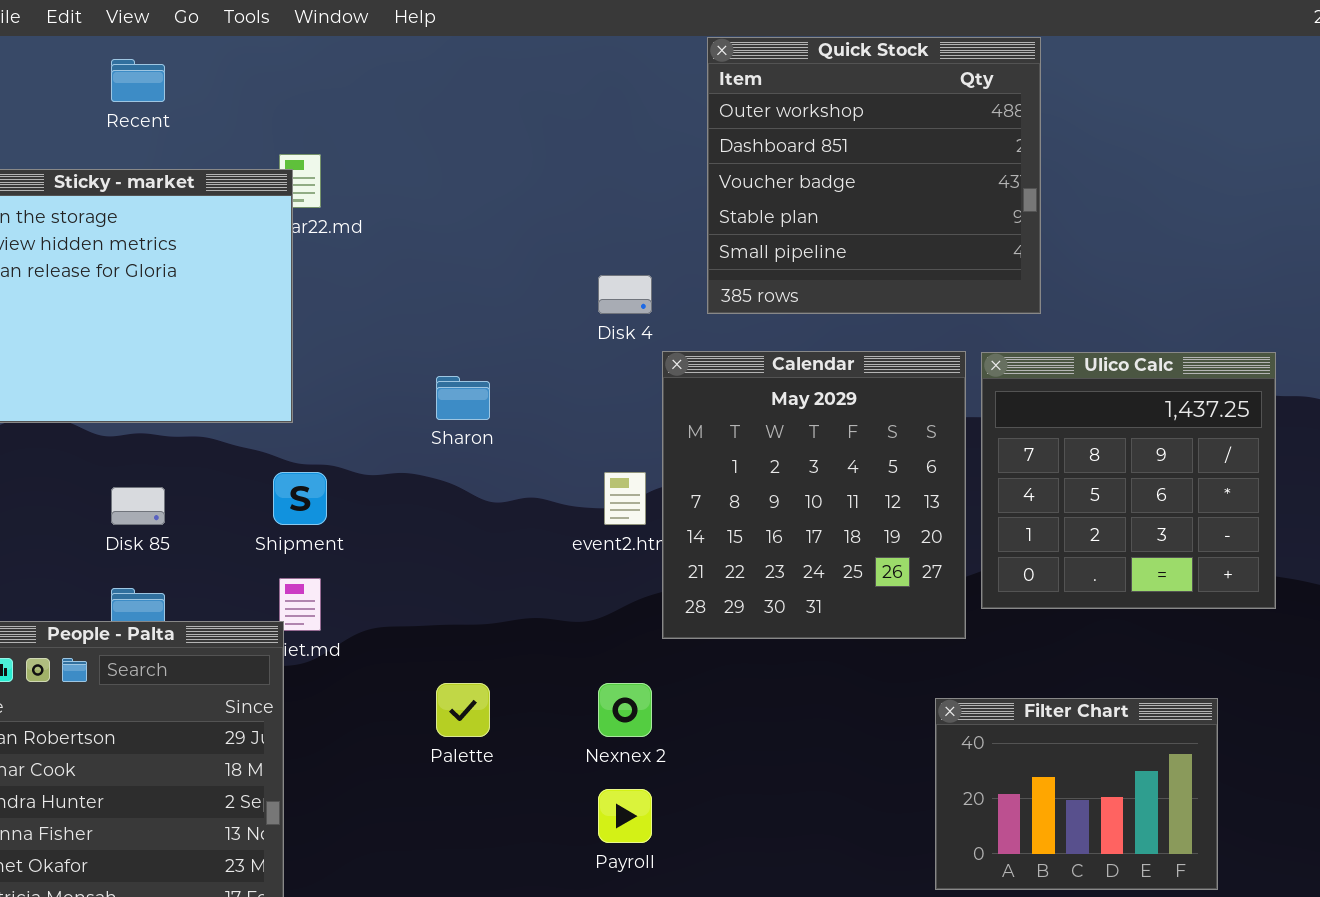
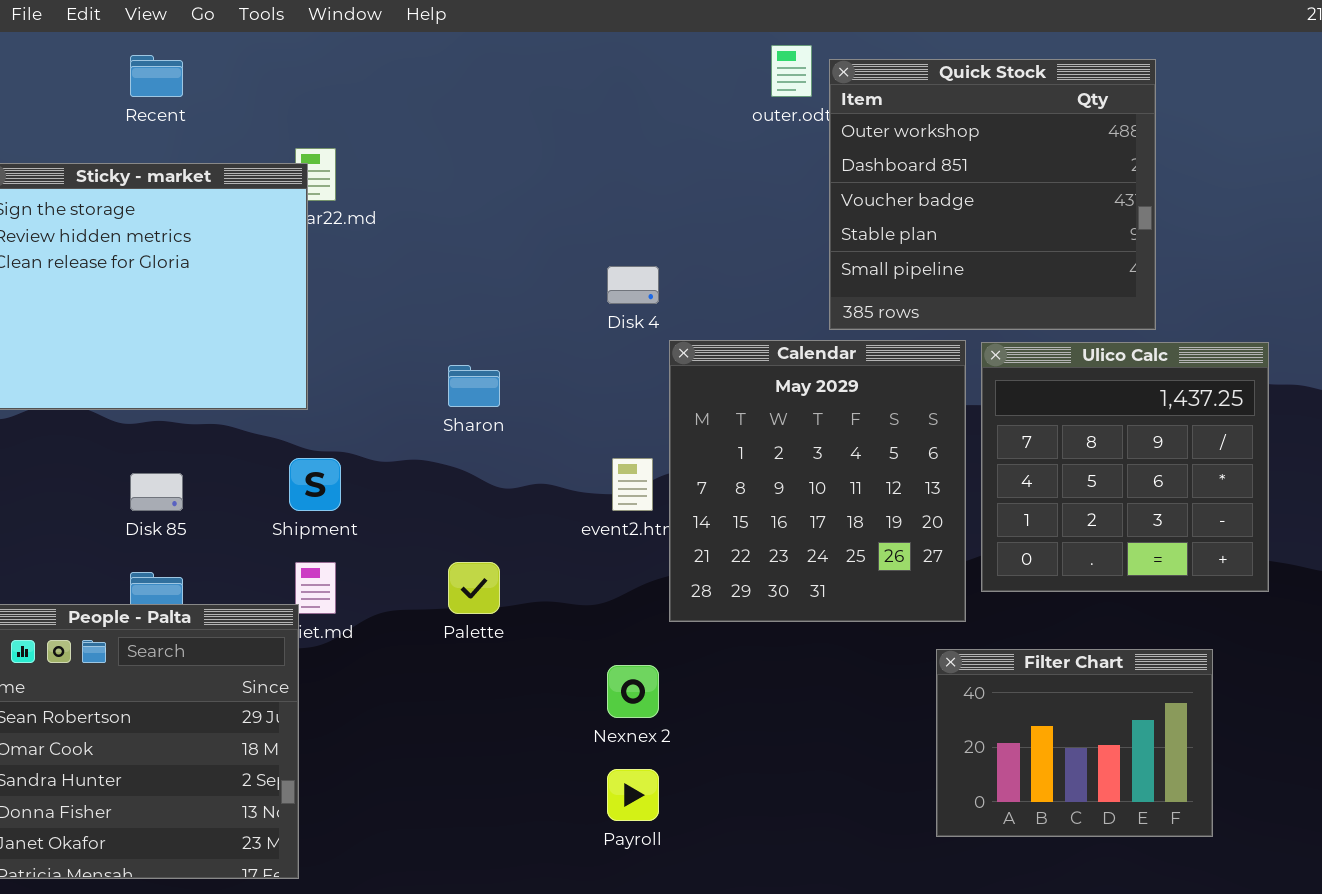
Quick Stock: [707,37,1041,314] -> [829,59,1156,330], moved
Palette: [436,683,490,737] -> [448,562,500,614], moved
Filter Chart: [935,698,1218,890] -> [936,649,1213,837], moved

